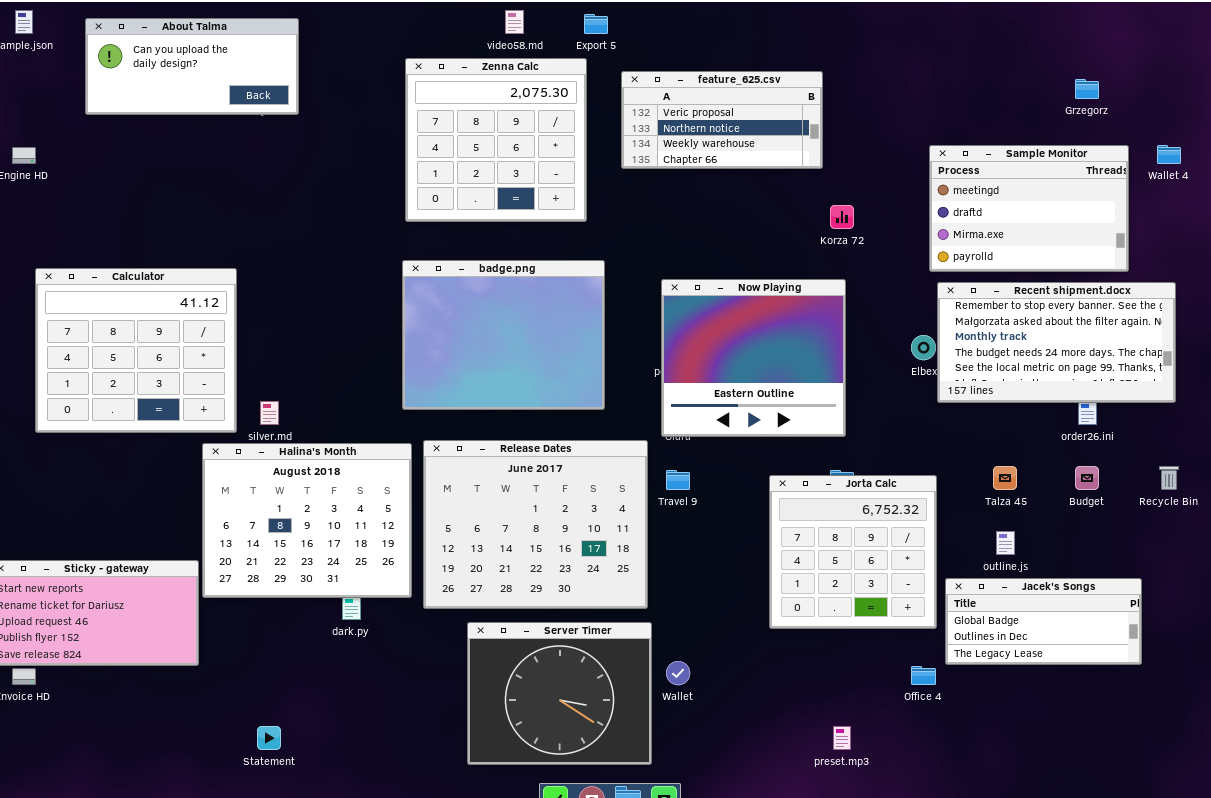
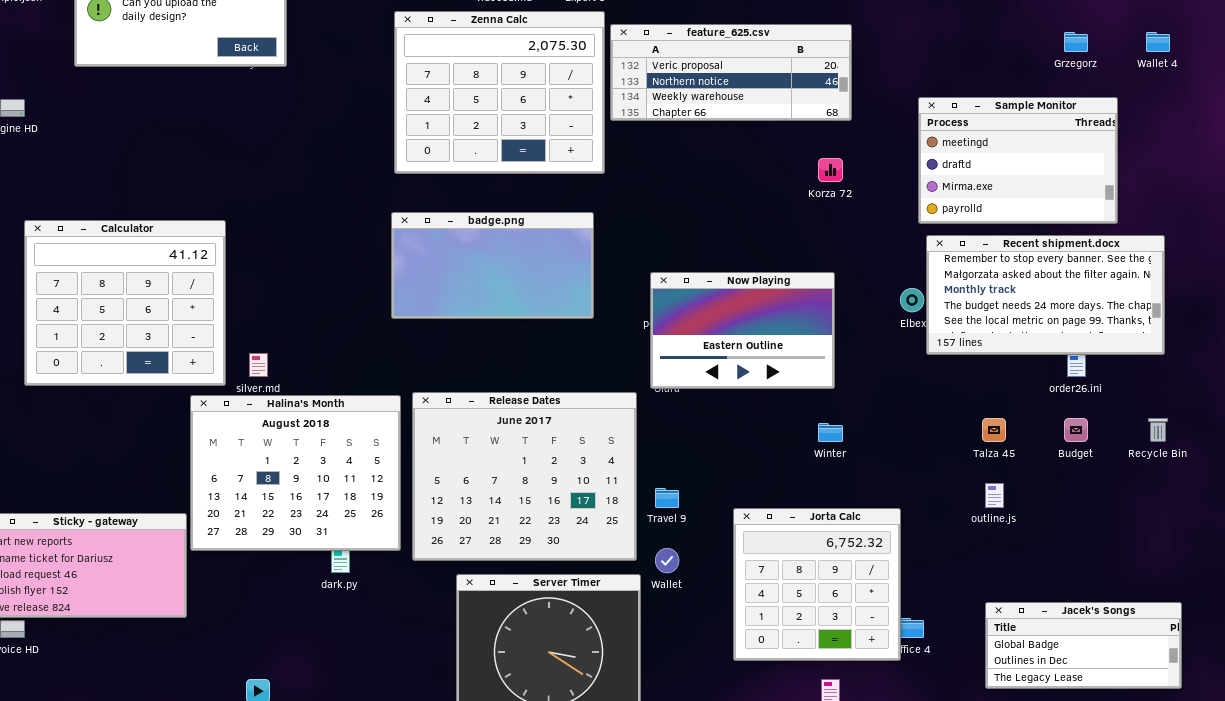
Zenna Calc: [405,58,587,222] -> [394,11,605,174], resized
feature_625.csv: [621,71,823,169] -> [610,24,852,121], resized
Wallet 4: [1157,145,1181,164] -> [1146,32,1170,52], moved
badge.png: [402,260,605,410] -> [391,212,594,319], resized
Now Playing: [661,279,846,437] -> [650,272,835,389], resized
Travel 9: [666,470,690,490] -> [655,488,679,508], moved
Jorta Calc: [769,475,937,629] -> [733,508,901,661], moved
Jacek's Songs: [945,578,1142,665] -> [985,602,1182,689], moved
Wallet: [666,661,690,685] -> [655,548,679,573], moved

